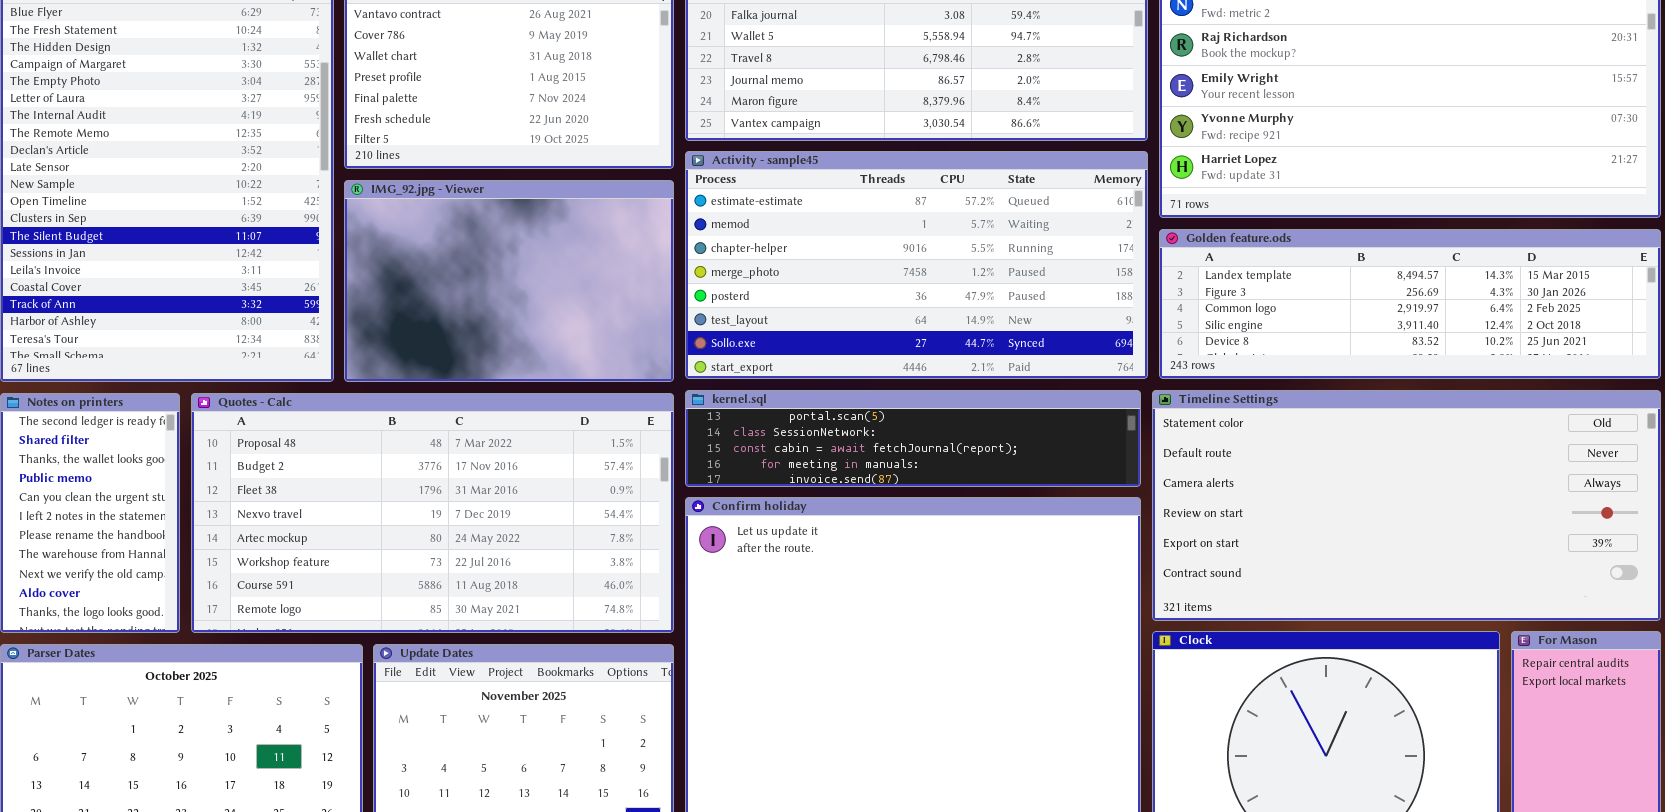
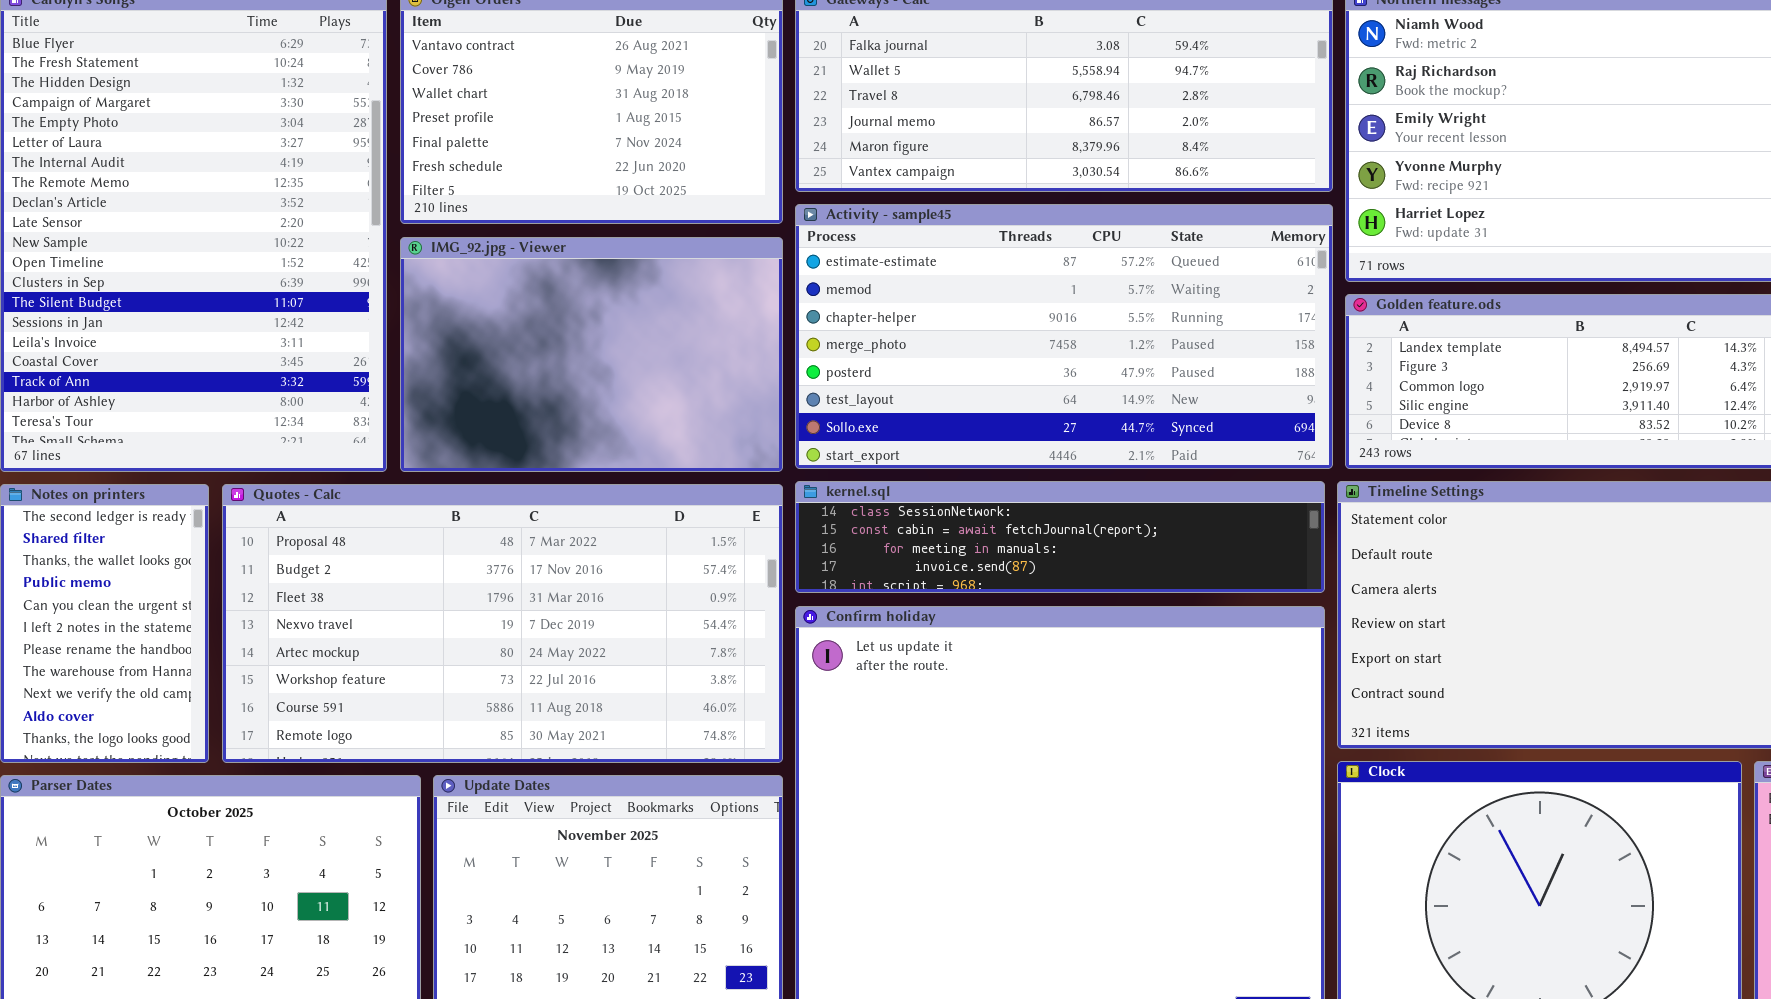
kernel.sql: [685,390,1141,487] -> [795,481,1325,593], scrolled down 1 row

